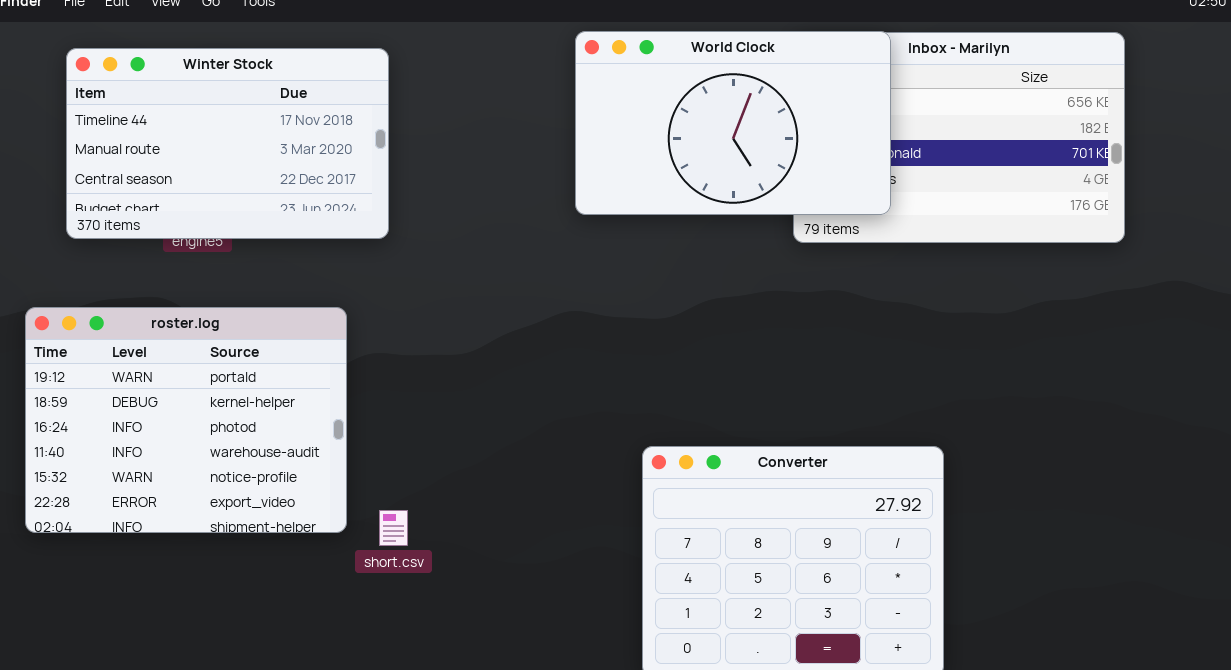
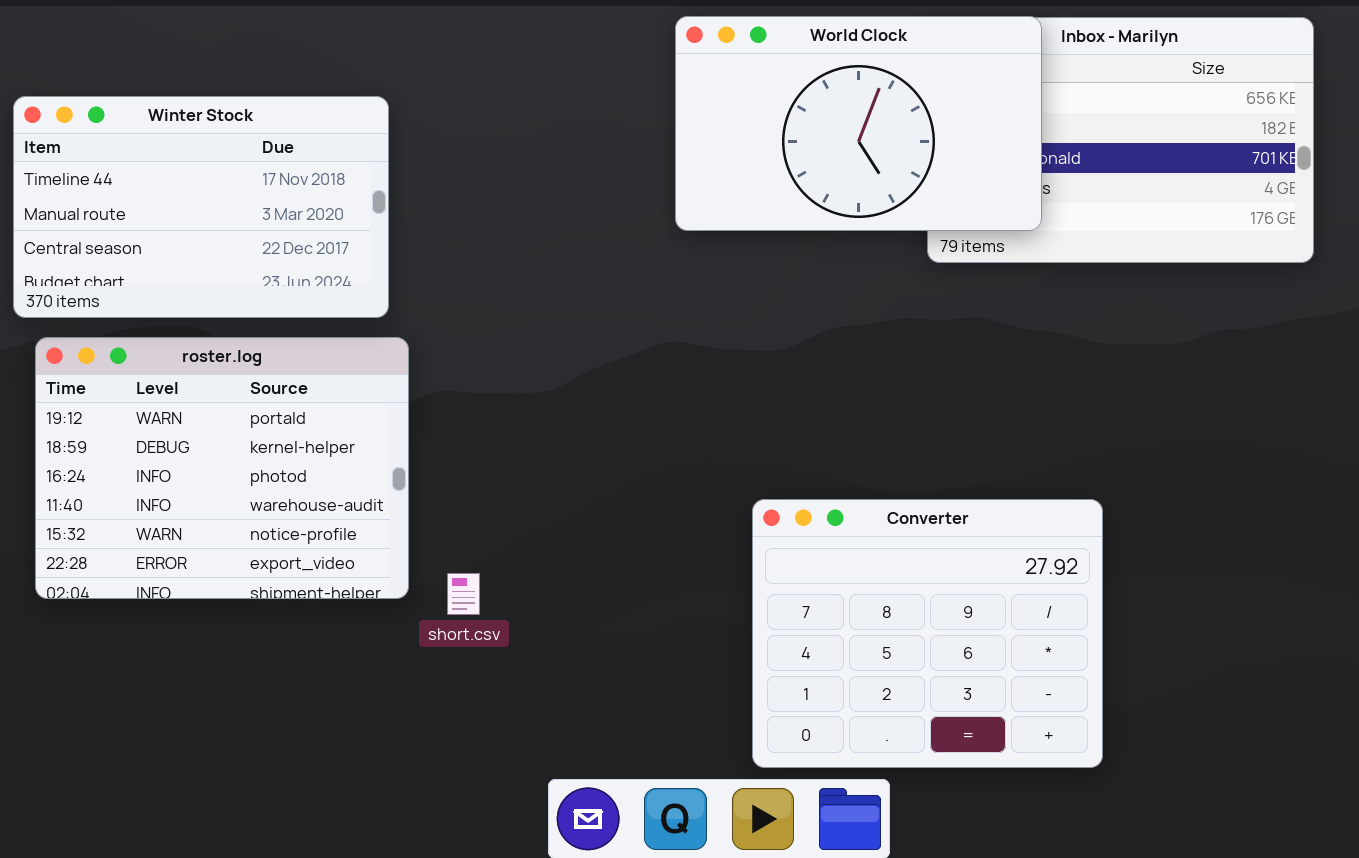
Winter Stock: [66,48,389,239] -> [13,96,389,318], moved

